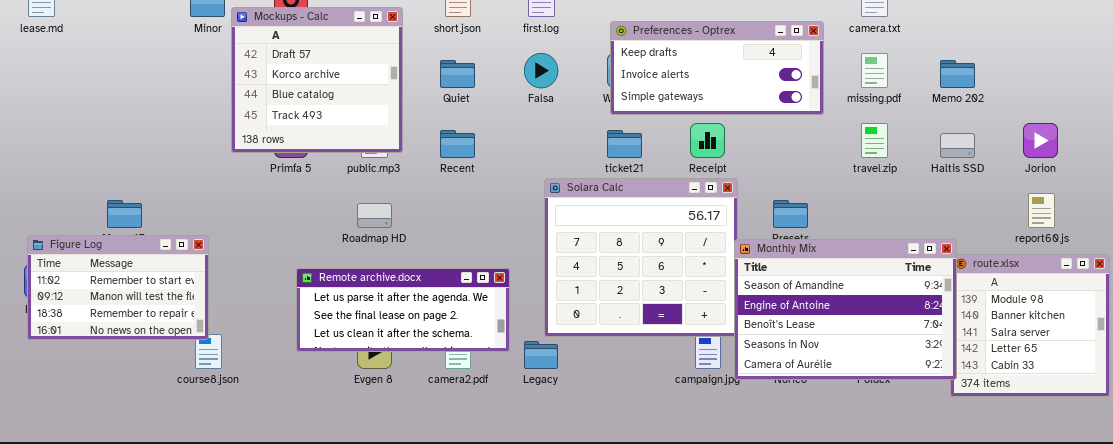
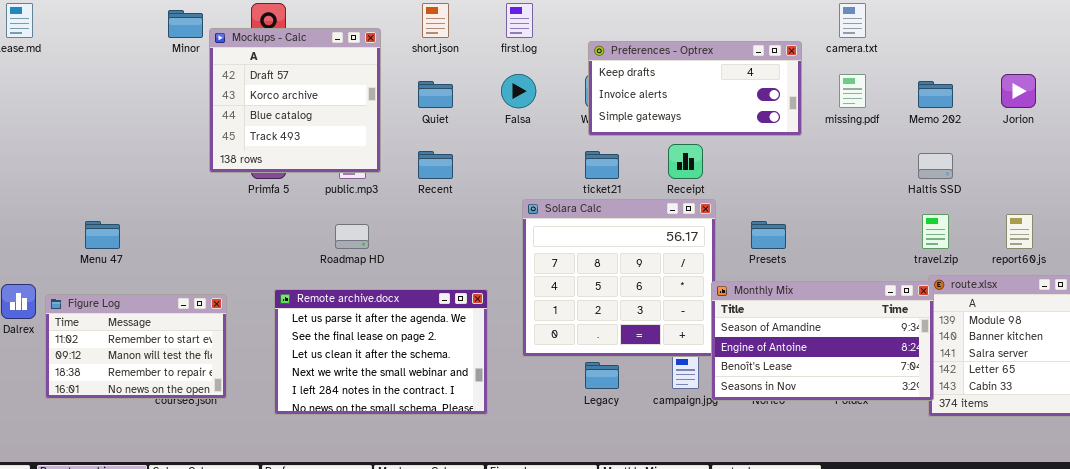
travel.zip: [861,123,888,158] -> [922,214,949,249], moved
Jorion: [1023,123,1058,158] -> [1001,74,1036,108], moved
Figure Log: [27,235,209,340] -> [45,294,227,399], moved
Monthly Mix: [734,239,957,380] -> [711,281,934,401], resized
Remote archive.docx: [296,268,510,352] -> [274,289,488,415], resized
Legacy: [524,341,558,369] -> [585,362,619,389], moved

